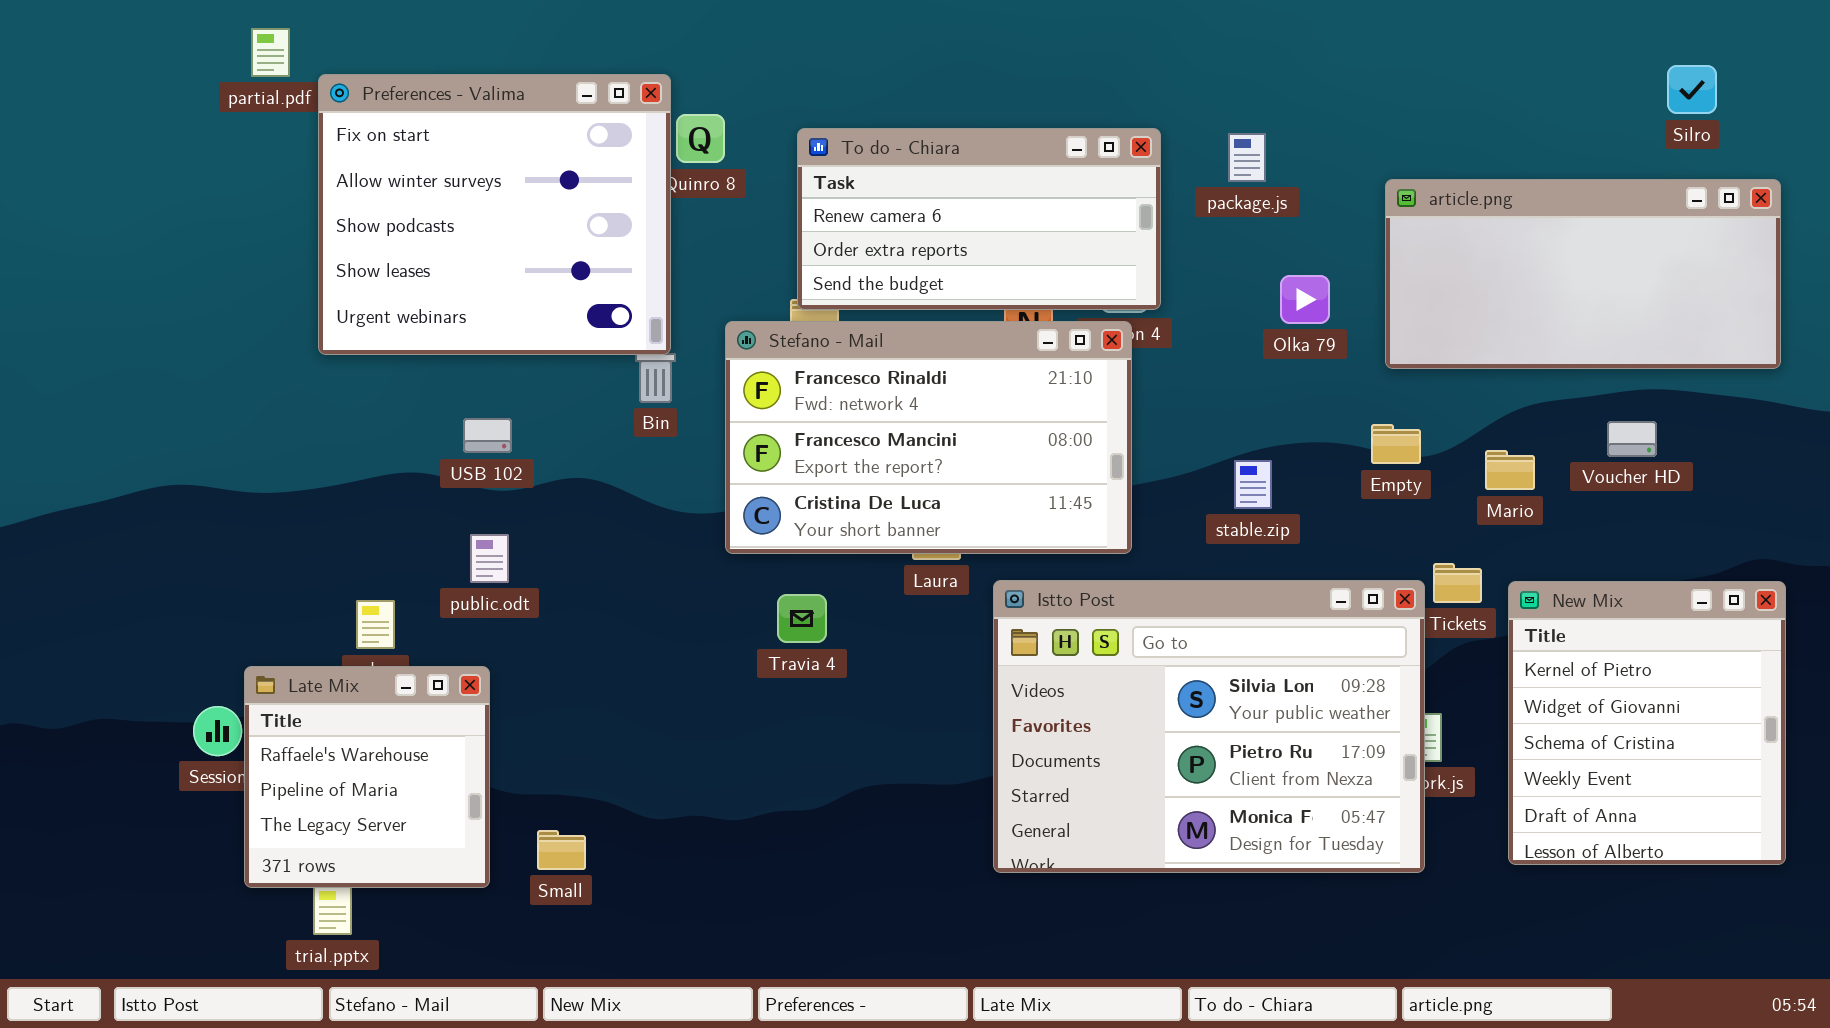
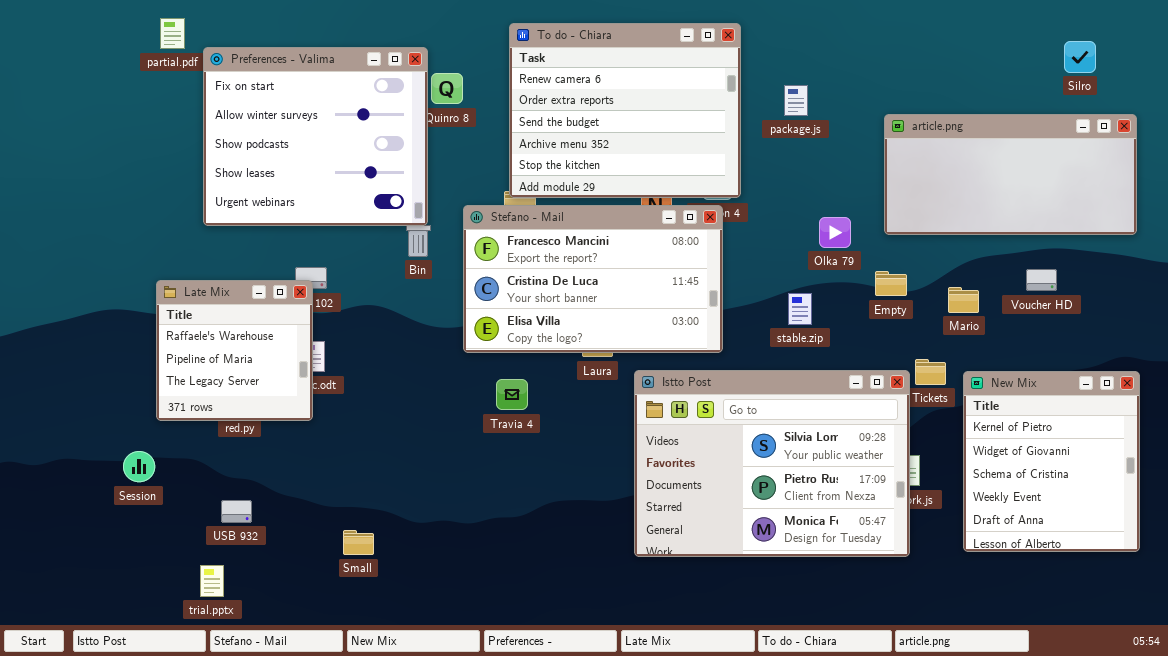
To do - Chiara: [797,128,1161,310] -> [509,23,741,198], resized
Olka 79: [1280,275,1330,324] -> [819,217,851,248], moved
Stefano - Mail: [725,321,1132,554] -> [463,205,723,353], scrolled down 1 row
Late Mix: [244,666,490,888] -> [156,280,313,421], moved

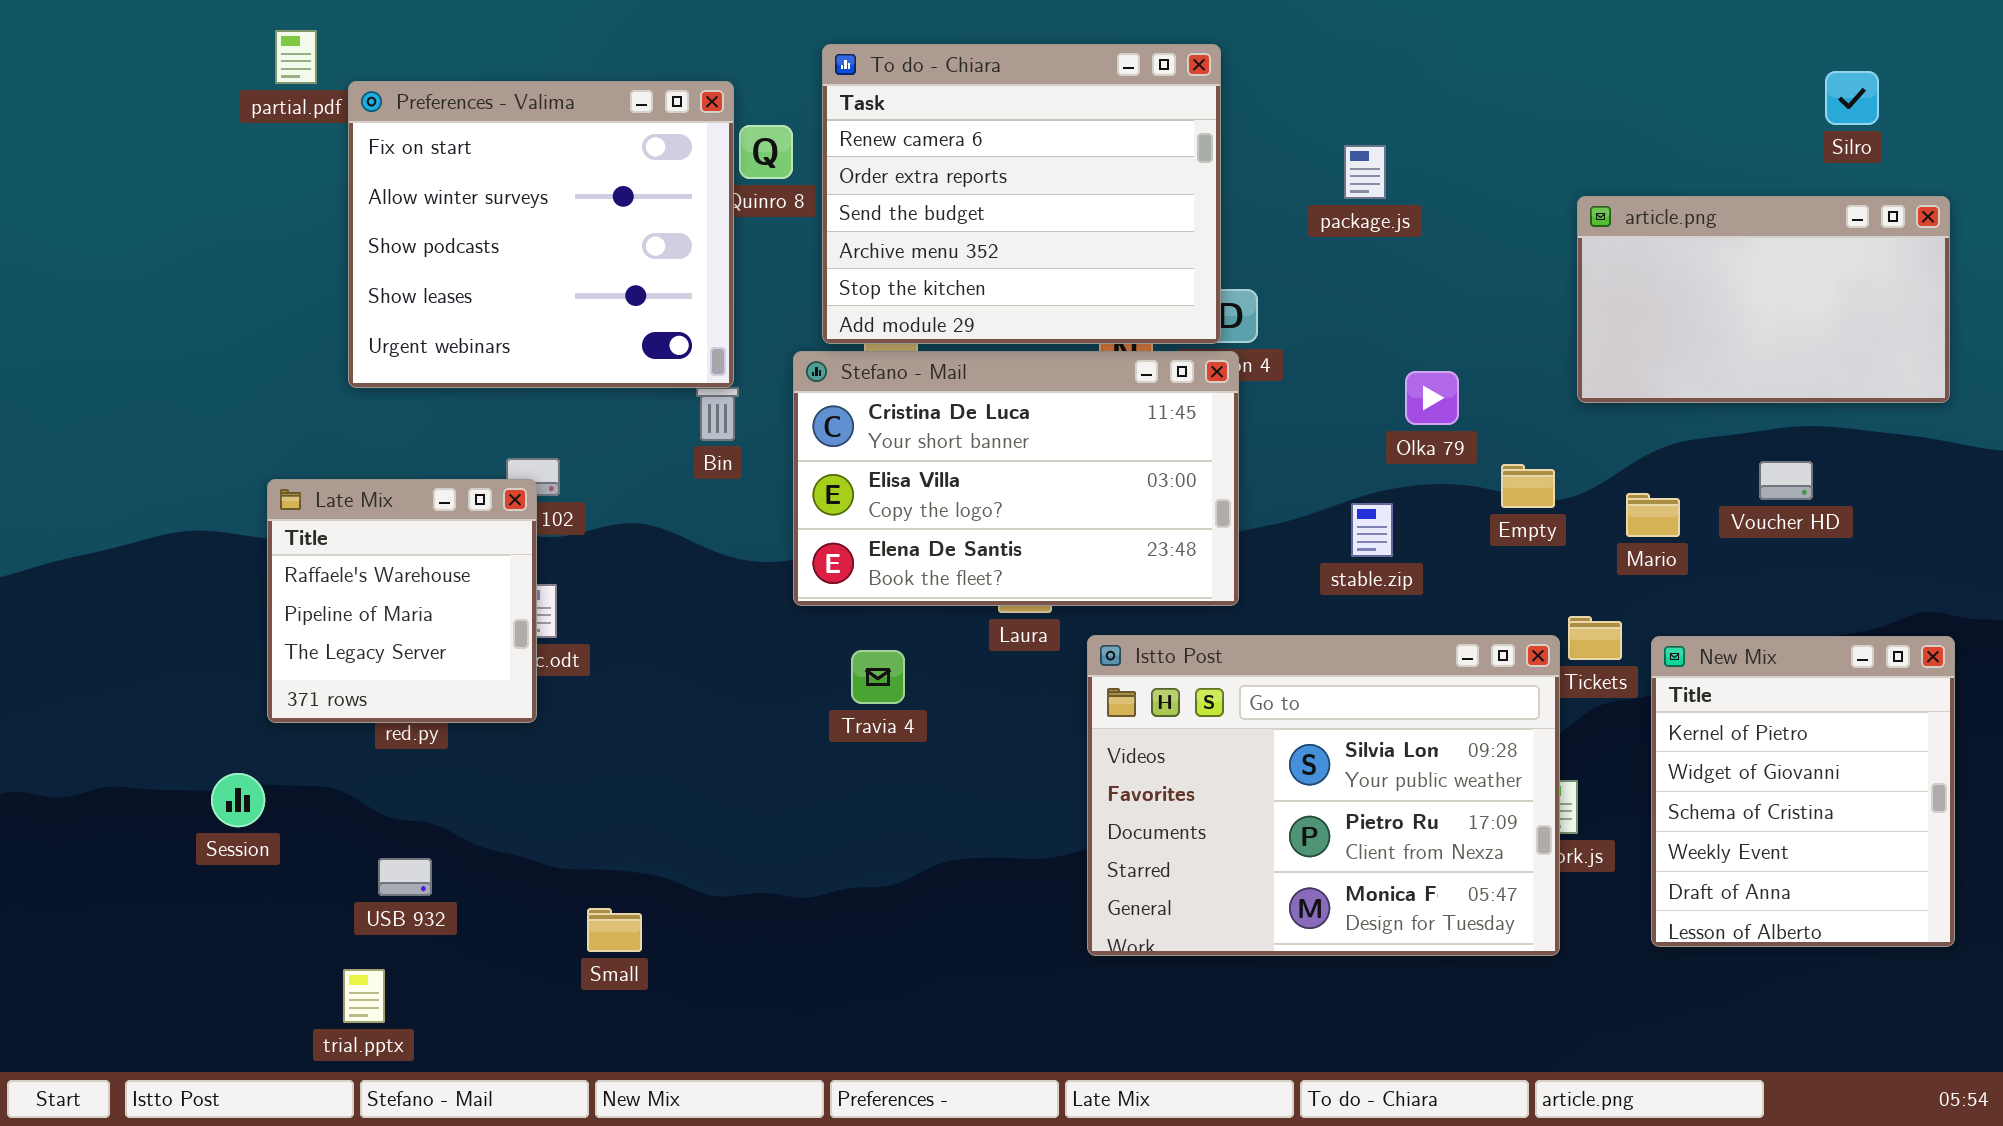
To do - Chiara: [509,23,741,198] -> [822,44,1221,344], moved
article.png: [884,114,1137,235] -> [1577,196,1950,403], resized
Stefano - Mail: [463,205,723,353] -> [793,351,1239,606], scrolled down 1 row

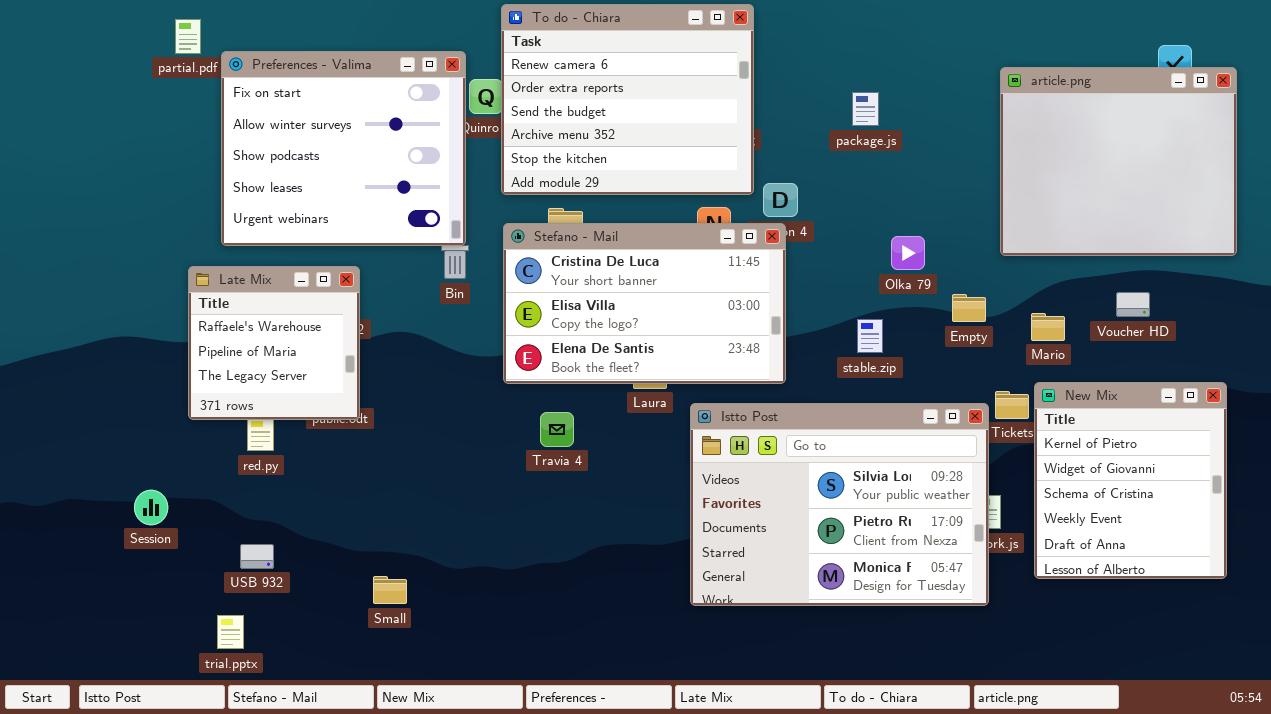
To do - Chiara: [822,44,1221,344] -> [501,4,754,195], moved
article.png: [1577,196,1950,403] -> [1000,67,1237,256], resized
Late Mix: [267,479,537,723] -> [188,266,360,420], moved
New Mix: [1651,636,1955,947] -> [1034,382,1227,579], moved

